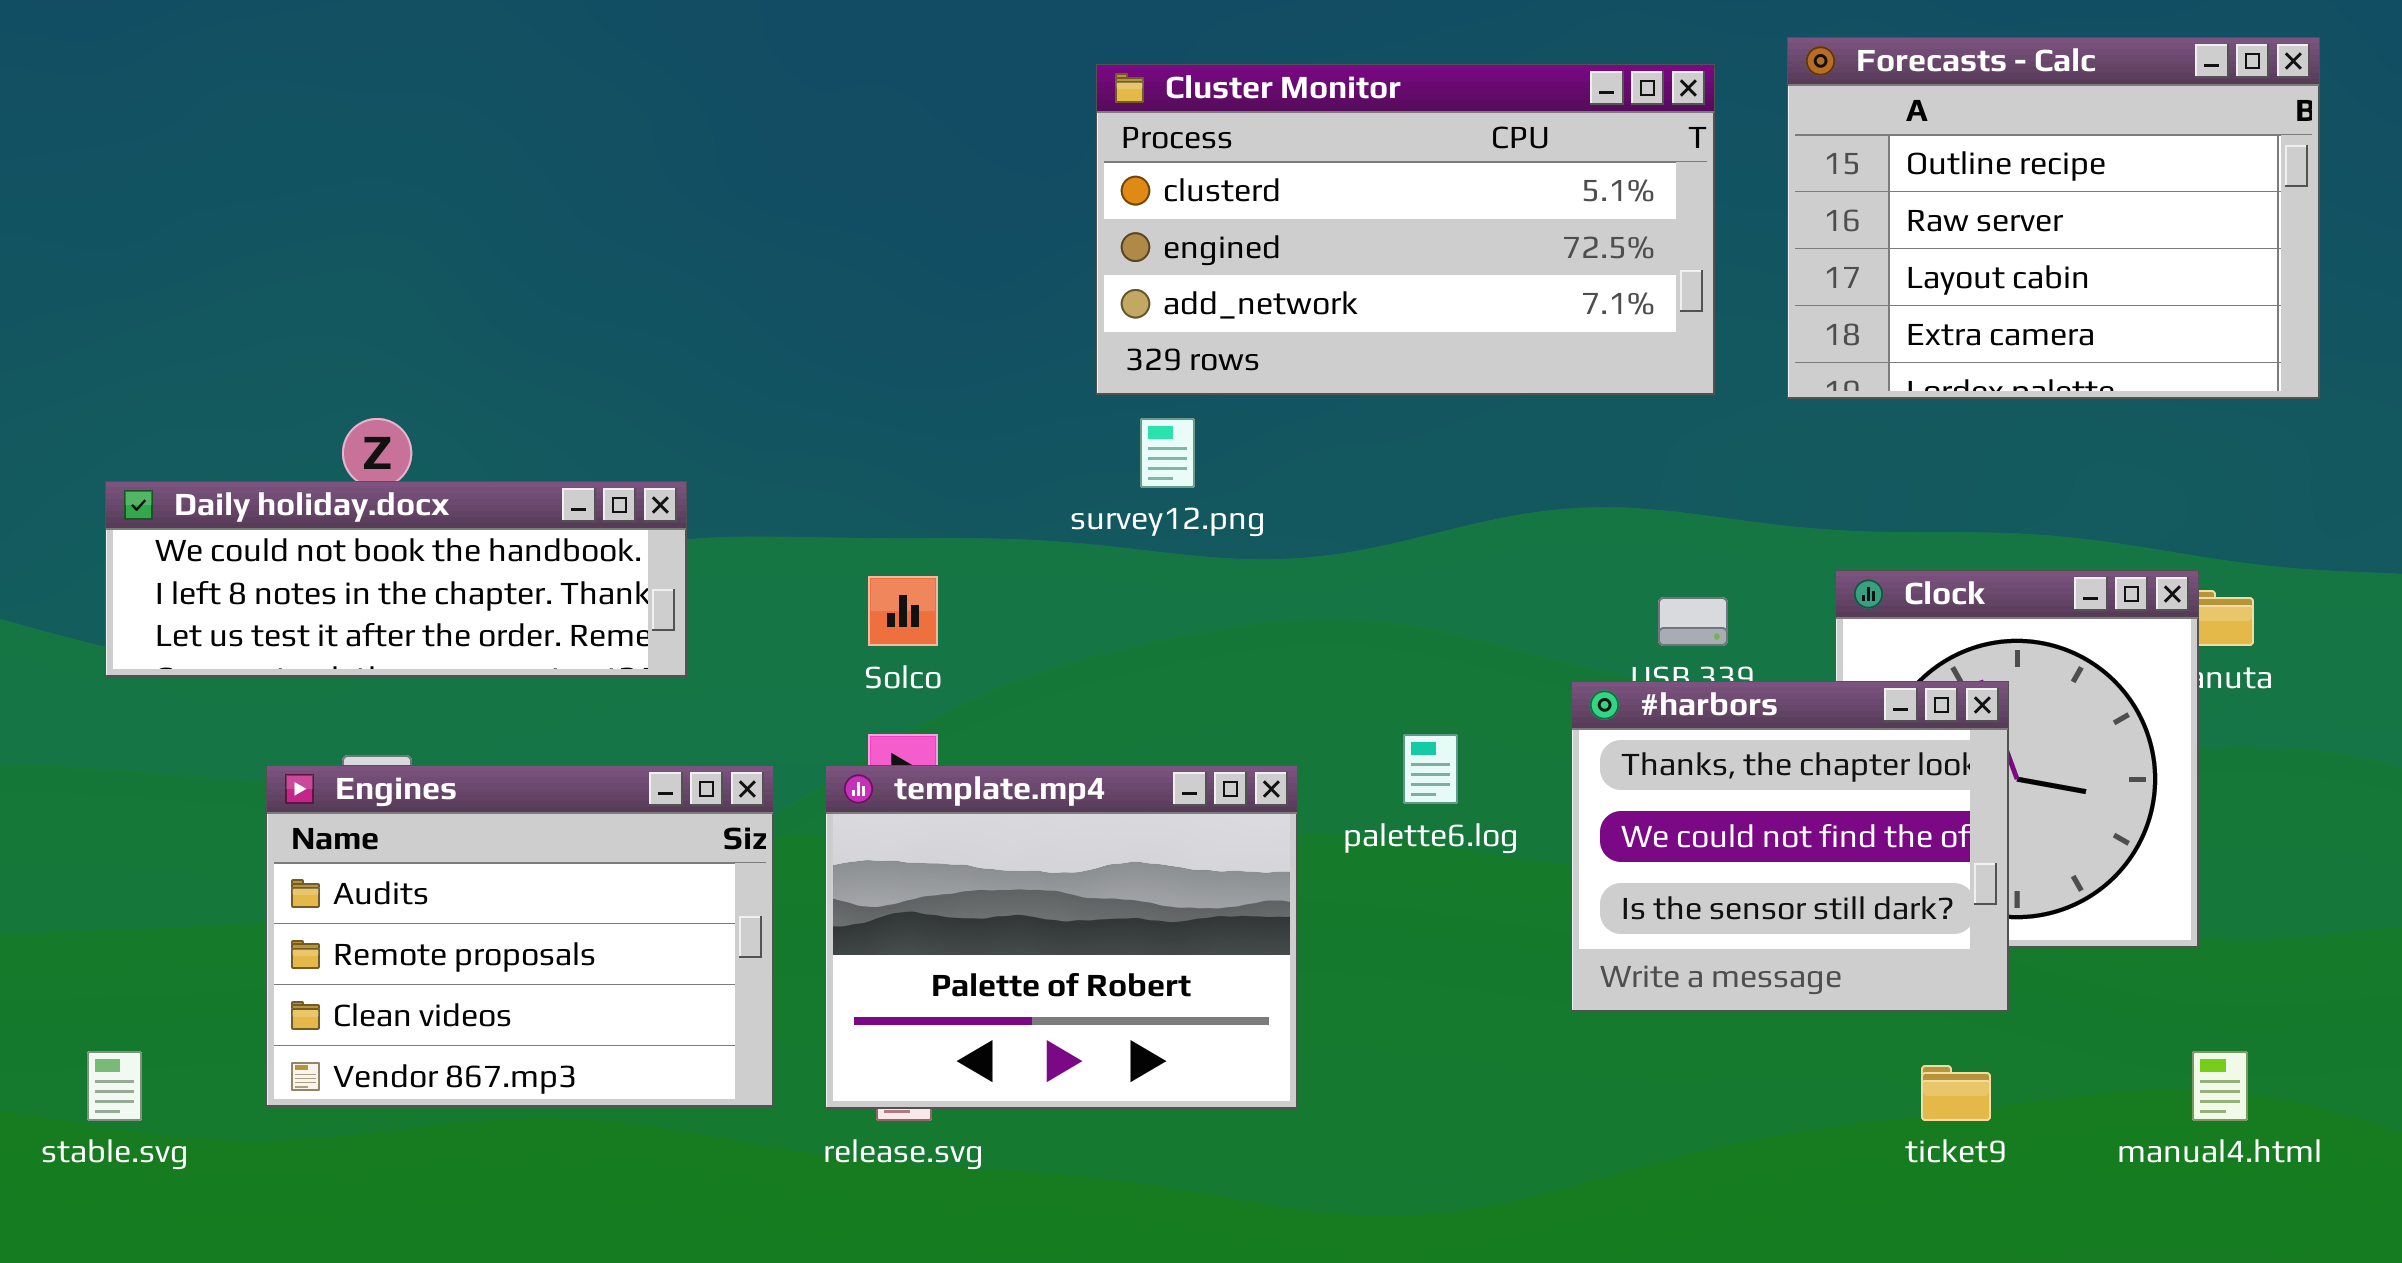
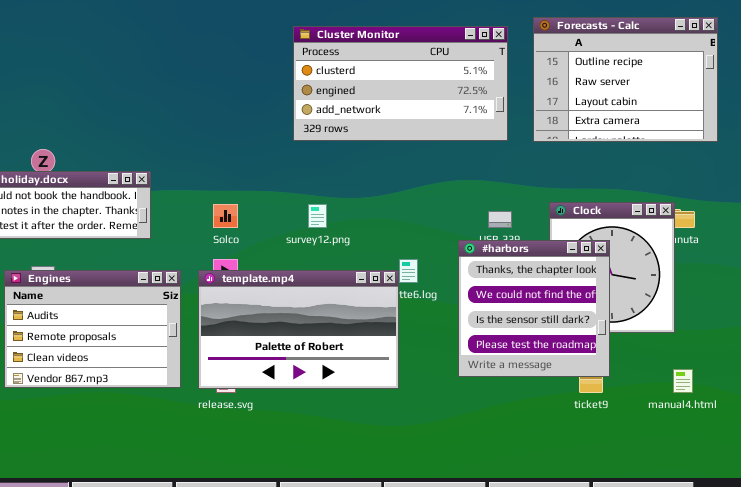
survey12.png: [1140,418,1195,488] -> [308,204,327,228], moved
#harbors: [1571,681,2009,1012] -> [458,240,610,377], resized
template.mp4: [825,765,1298,1109] -> [198,270,399,389], resized

